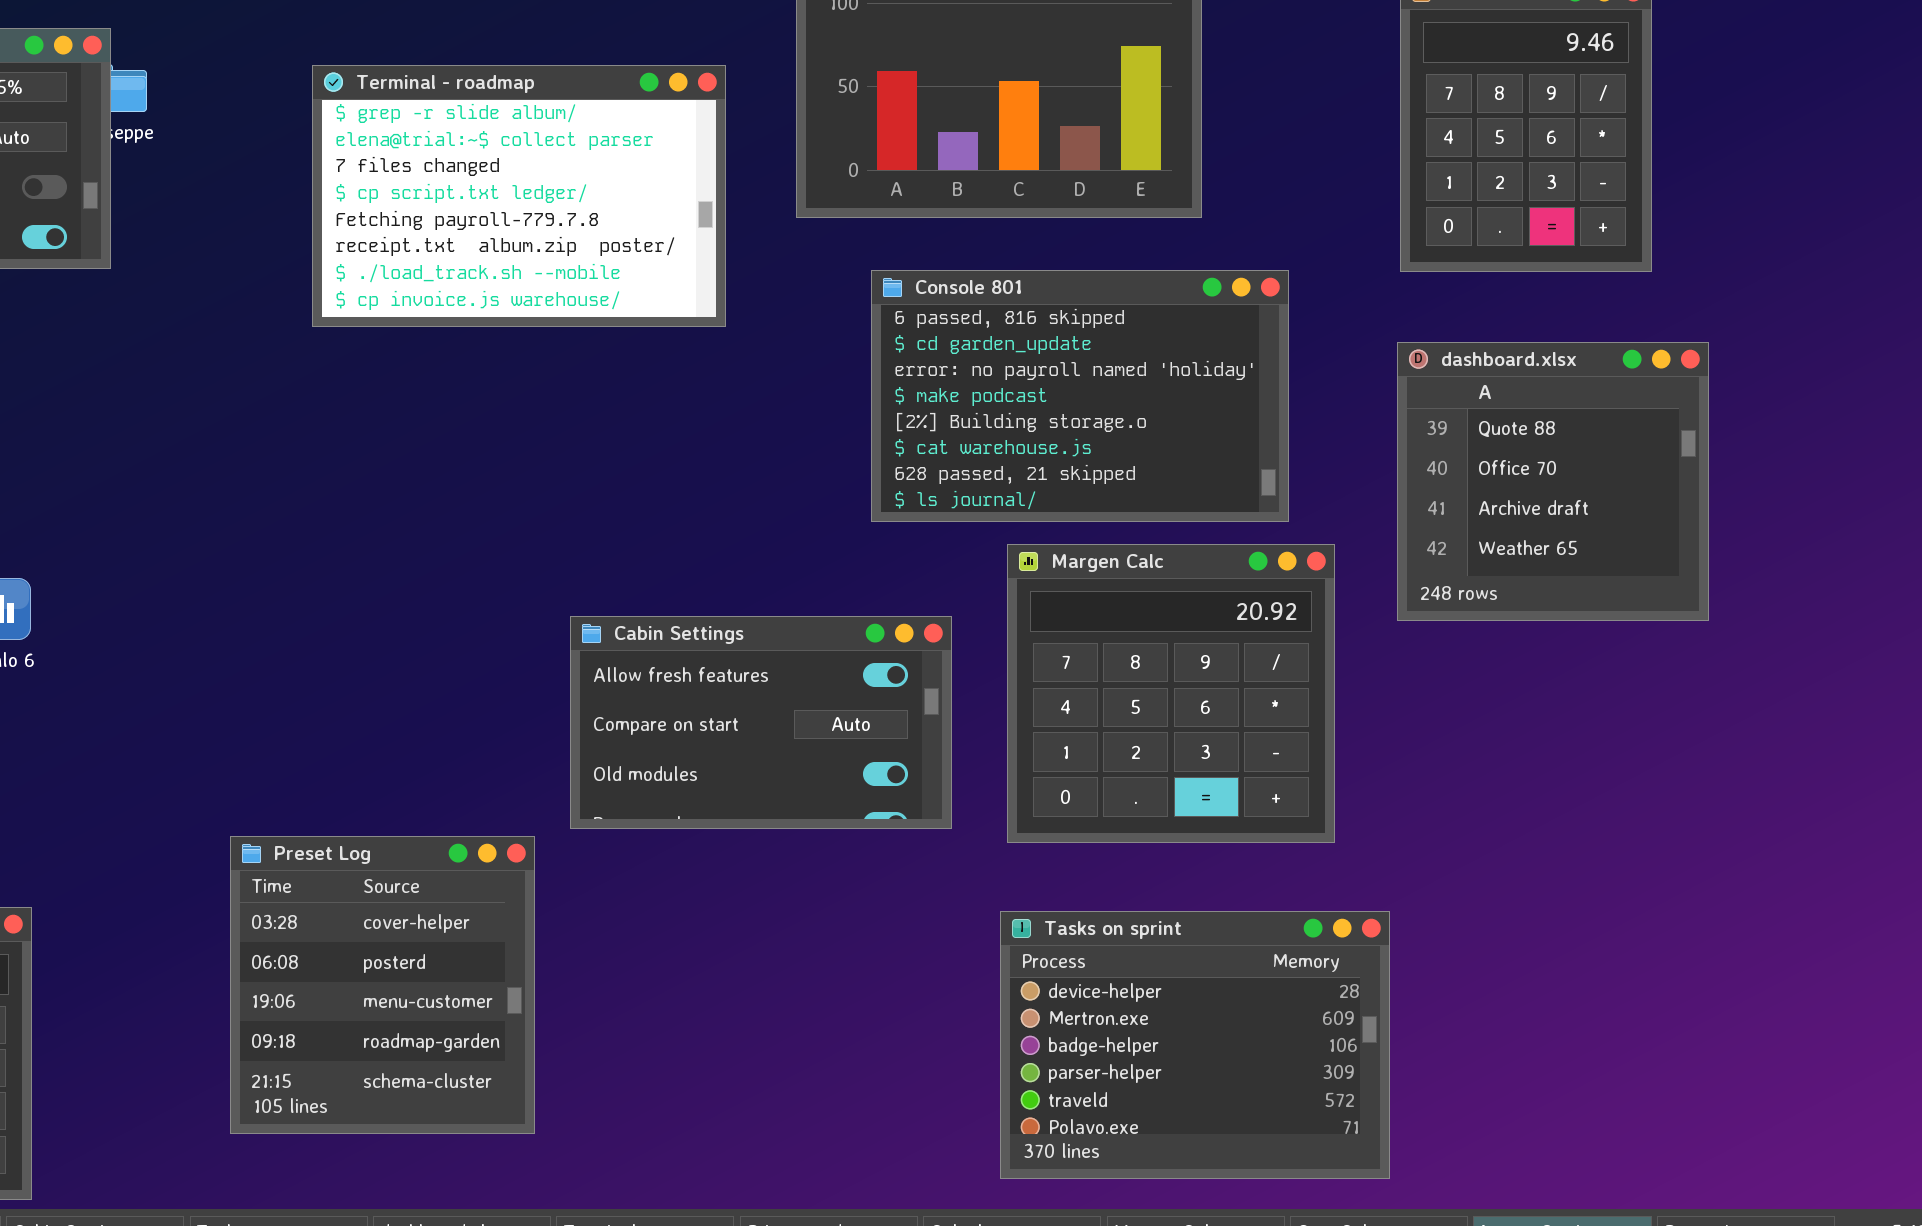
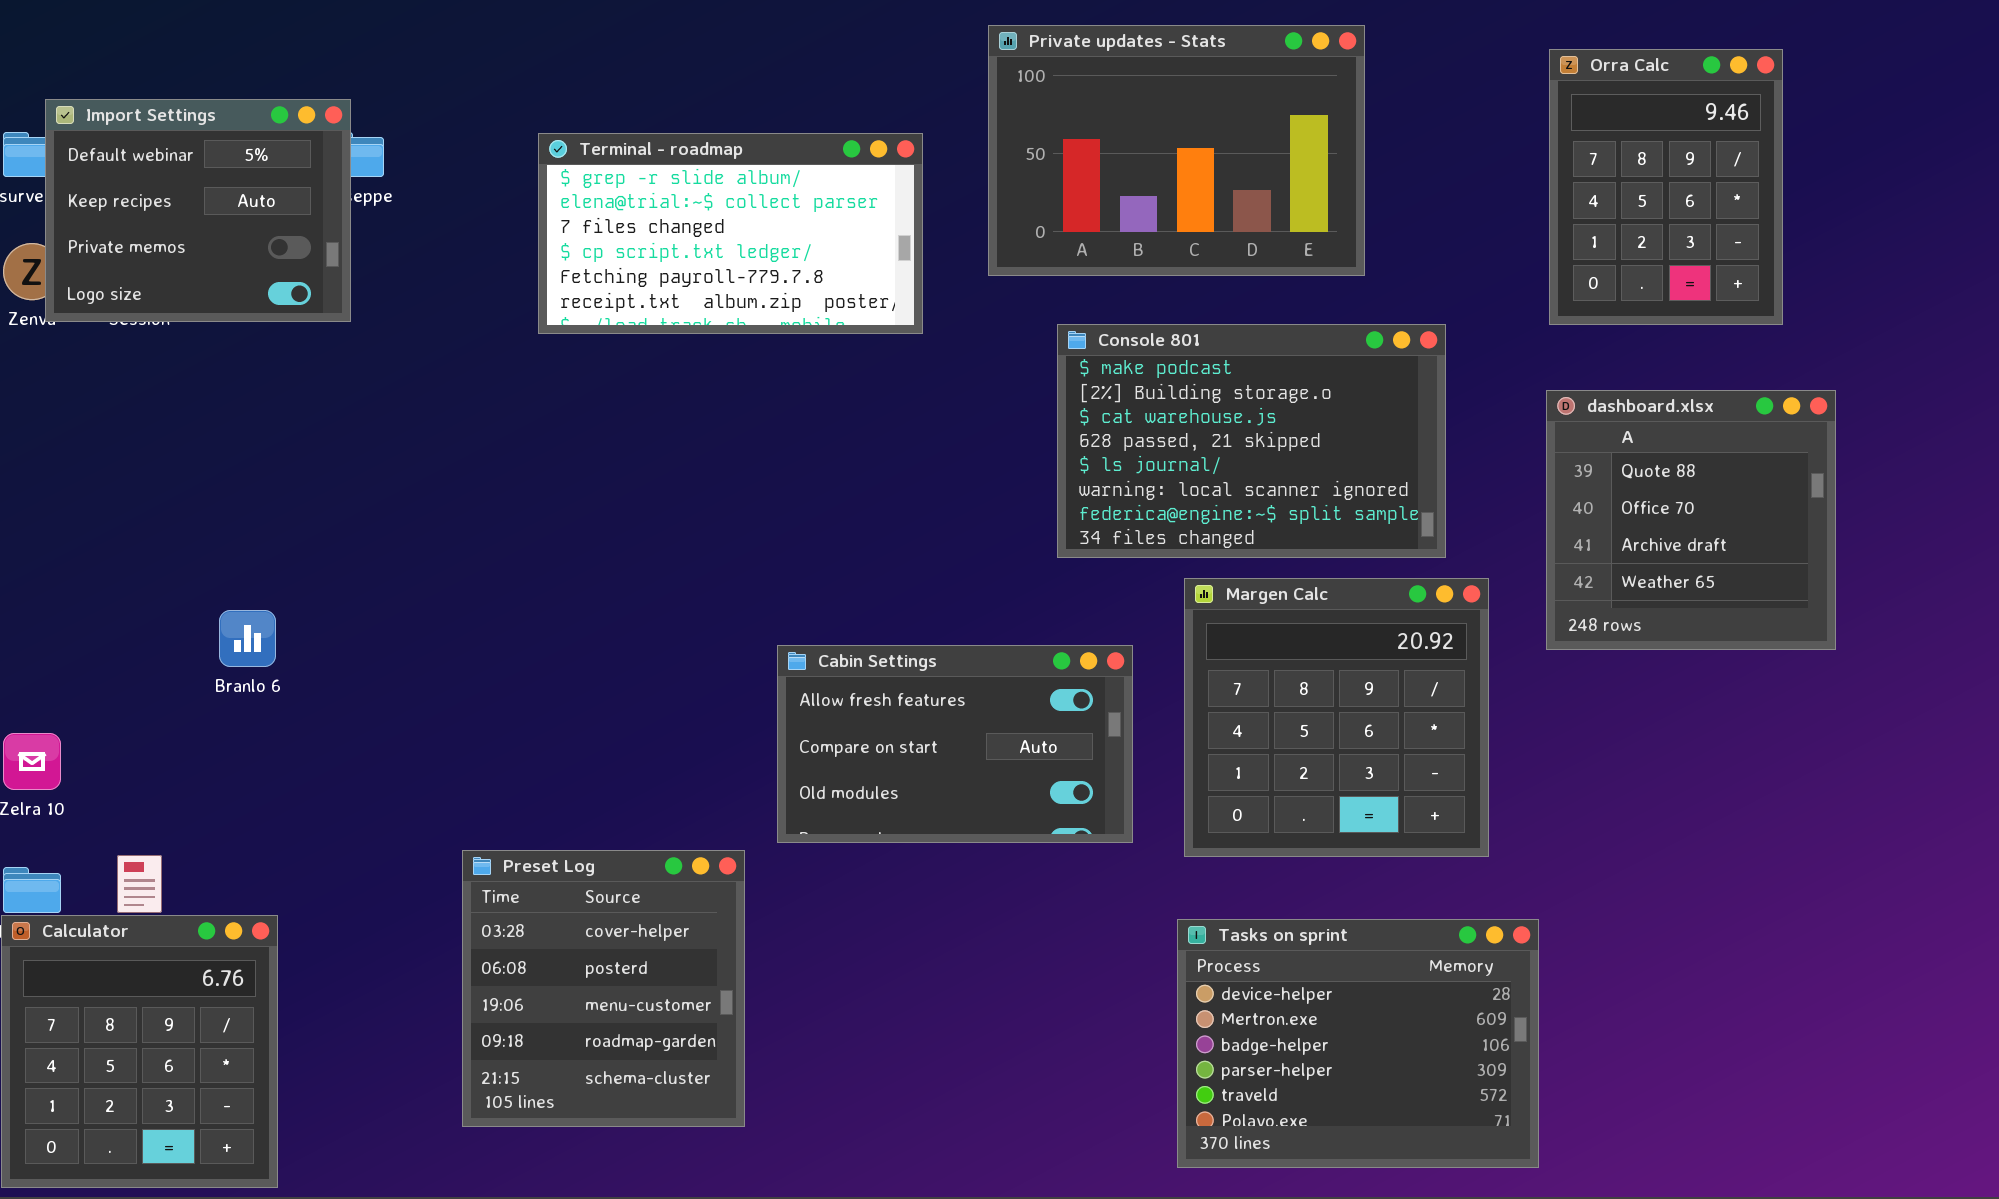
Terminal - roadmap: [312,65,726,327] -> [538,133,923,334], resized
Console 801: [871,270,1289,522] -> [1057,324,1446,558], scrolled down 3 rows

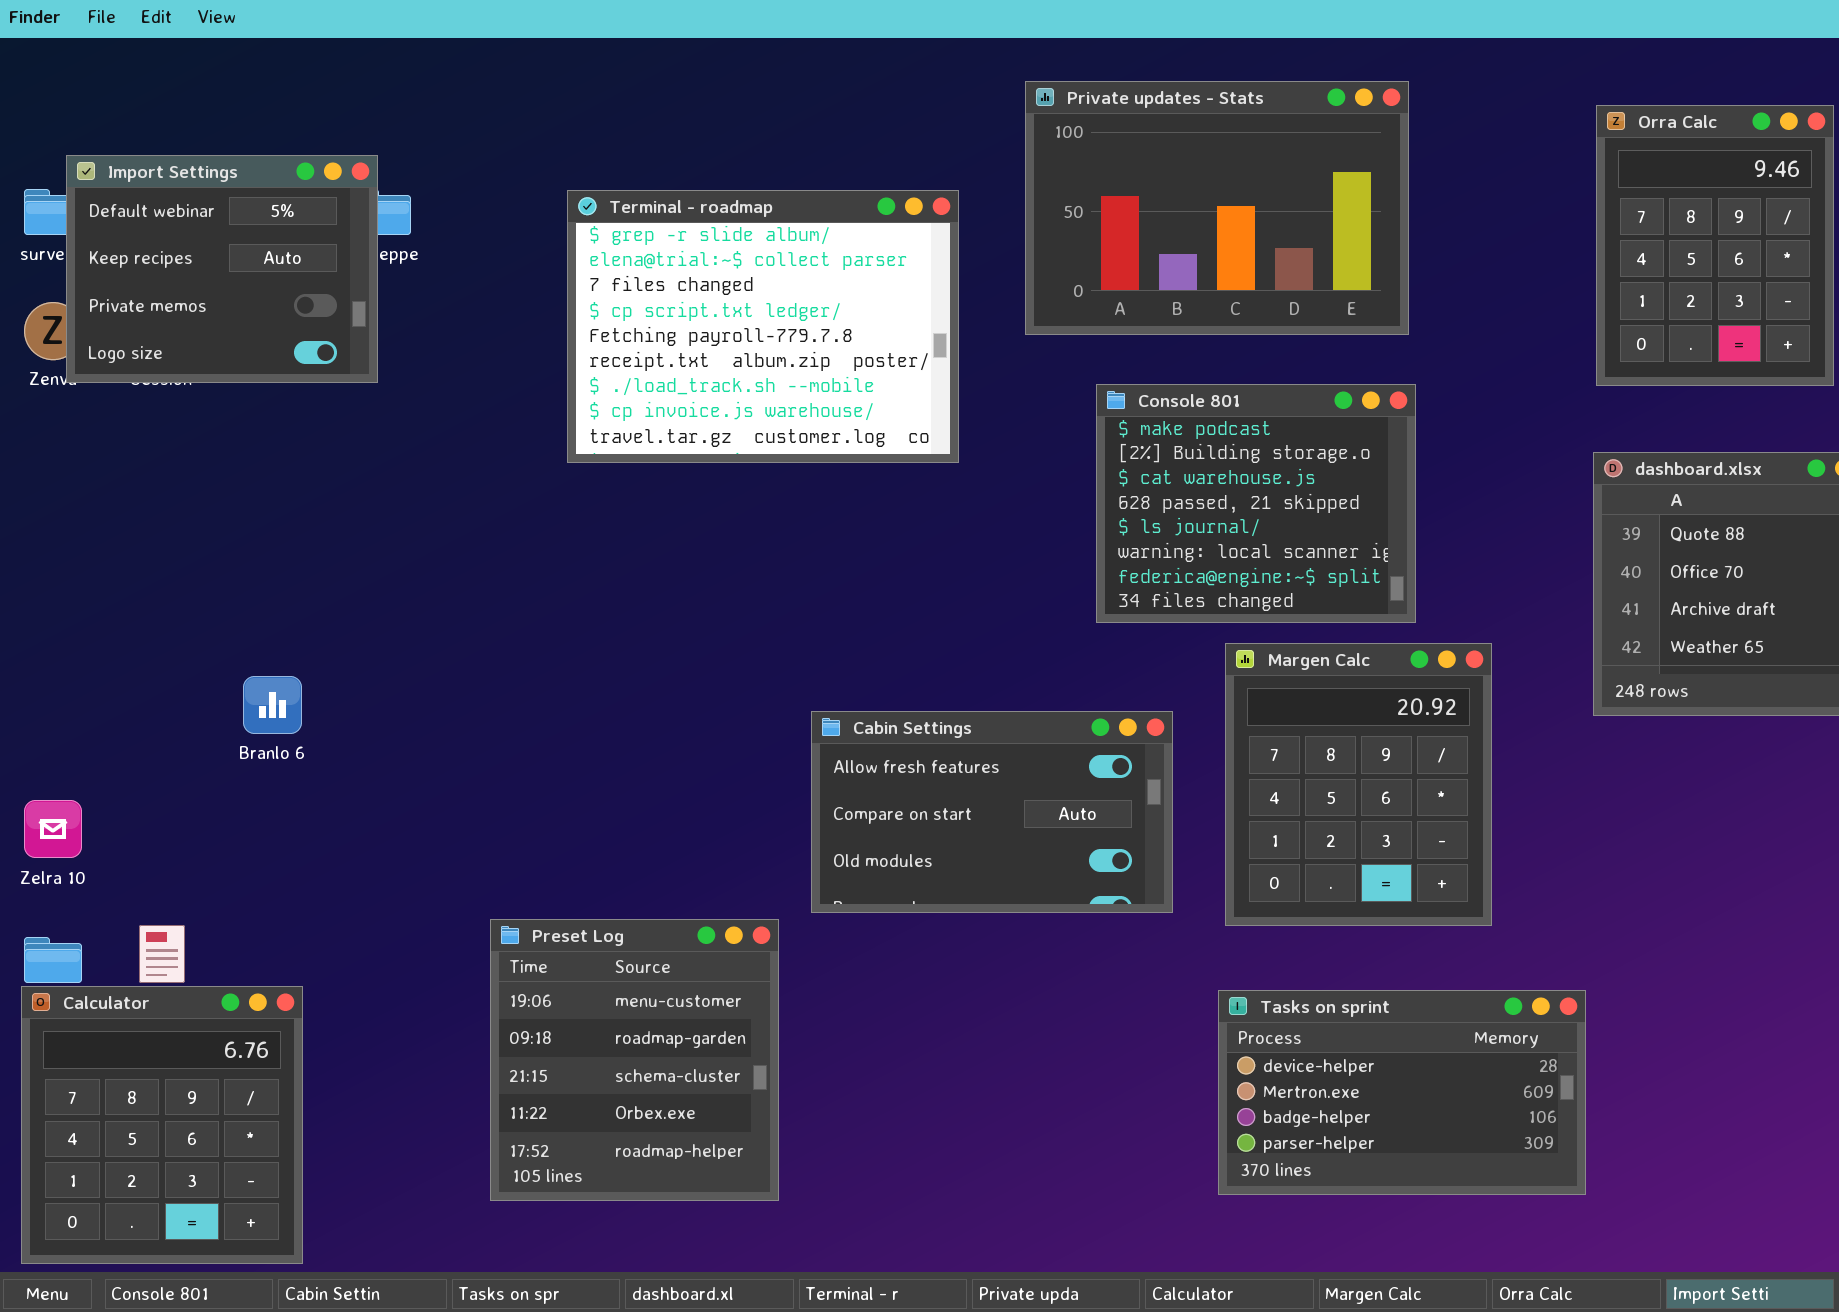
Terminal - roadmap: [538,133,923,334] -> [567,190,959,463], resized
Console 801: [1057,324,1446,558] -> [1096,384,1416,623], resized
Margen Calc: [1184,578,1489,857] -> [1225,643,1492,926], resized
Preset Log: [462,850,745,1127] -> [490,919,779,1201], scrolled down 2 rows
Tasks on sprint: [1177,919,1539,1168] -> [1218,990,1586,1195], resized

